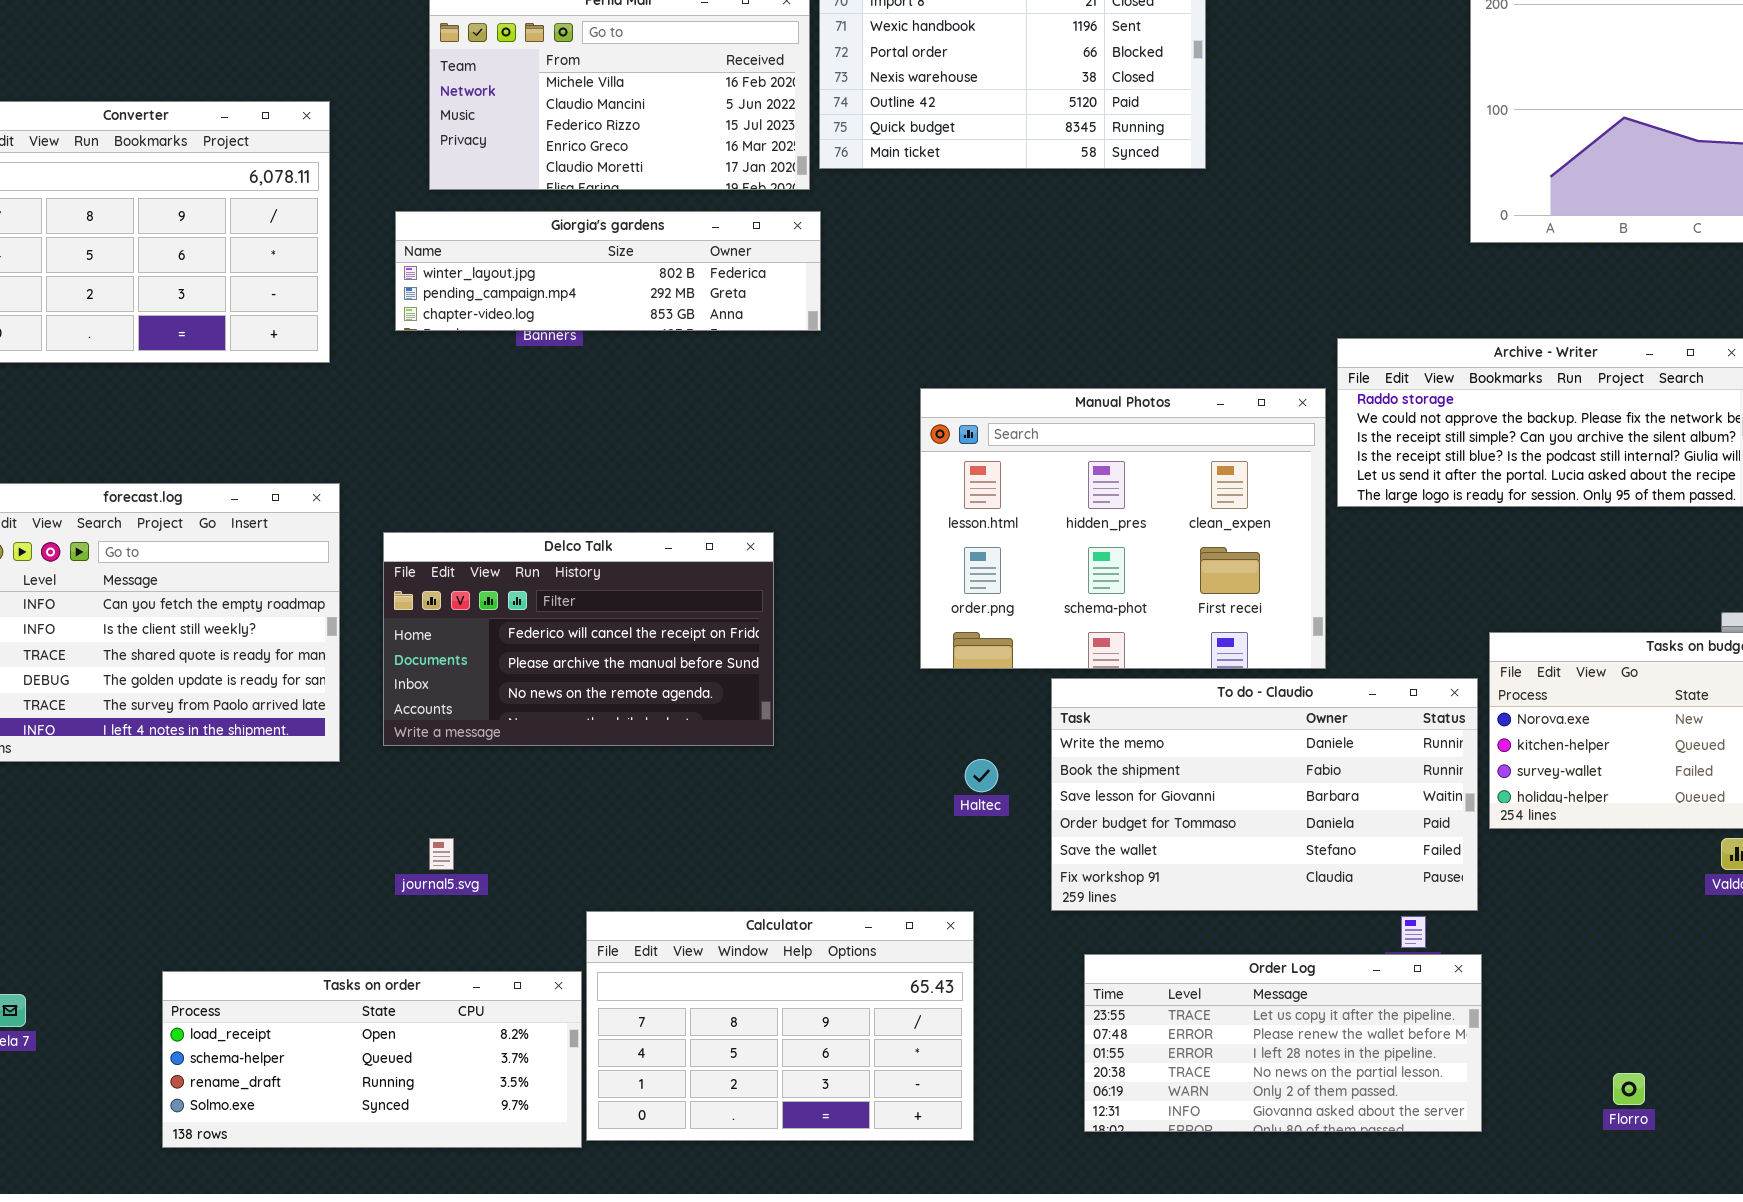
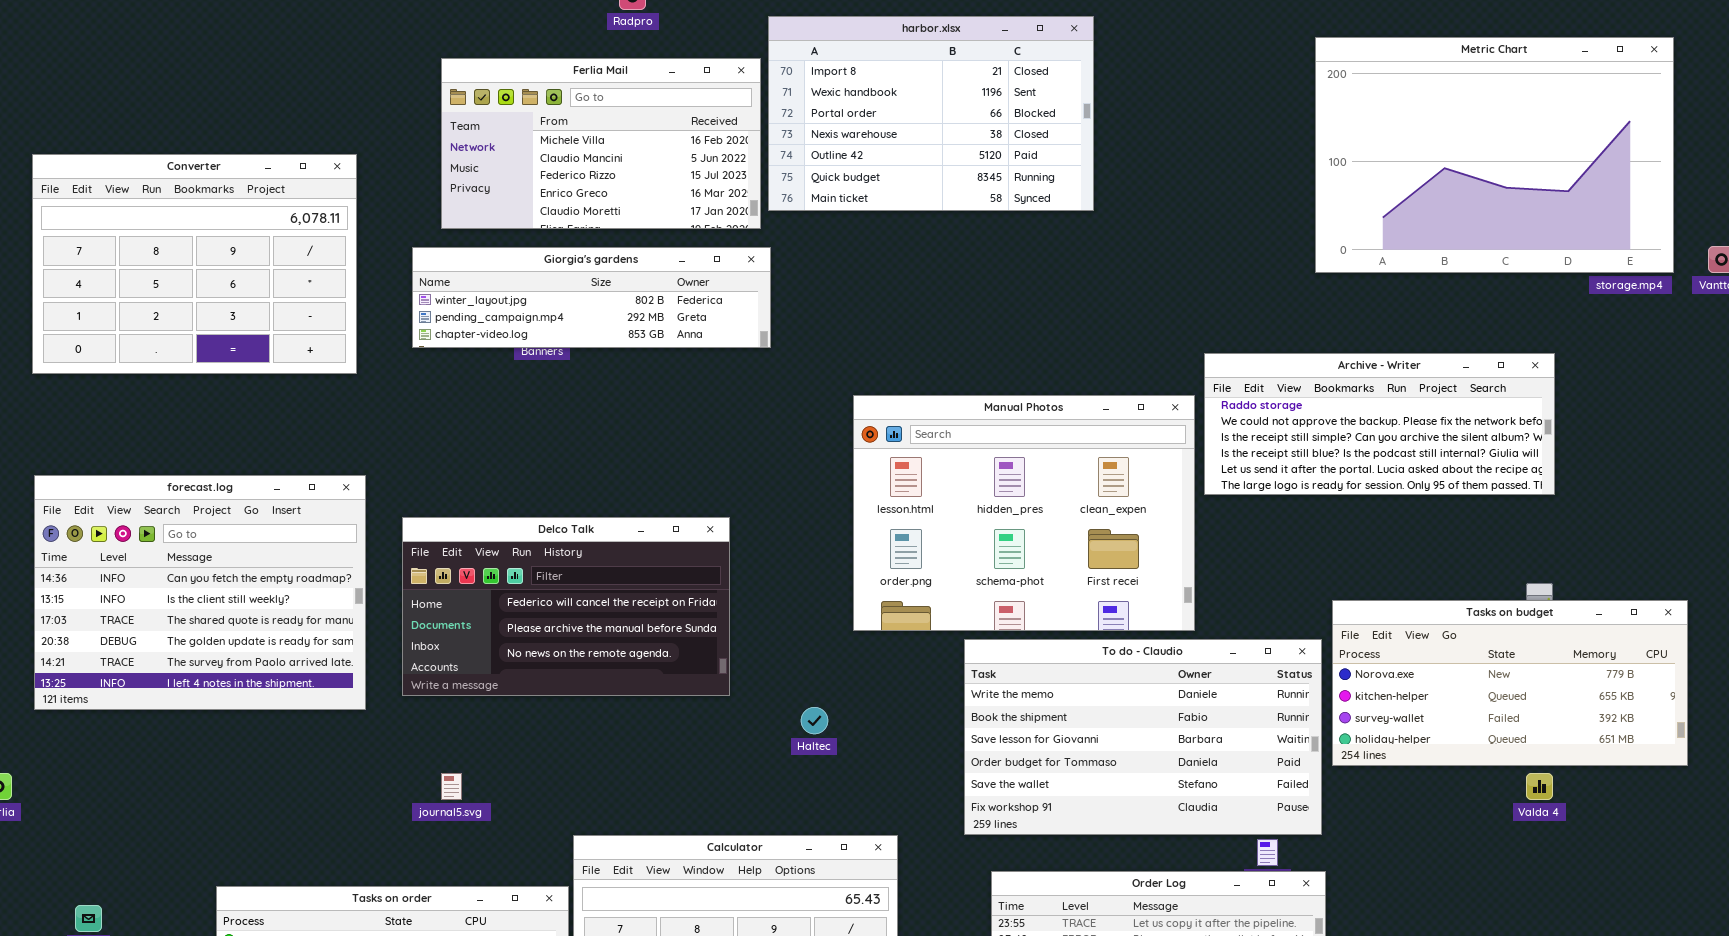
Haltec: [965,759,998,792] -> [801,707,828,734], moved

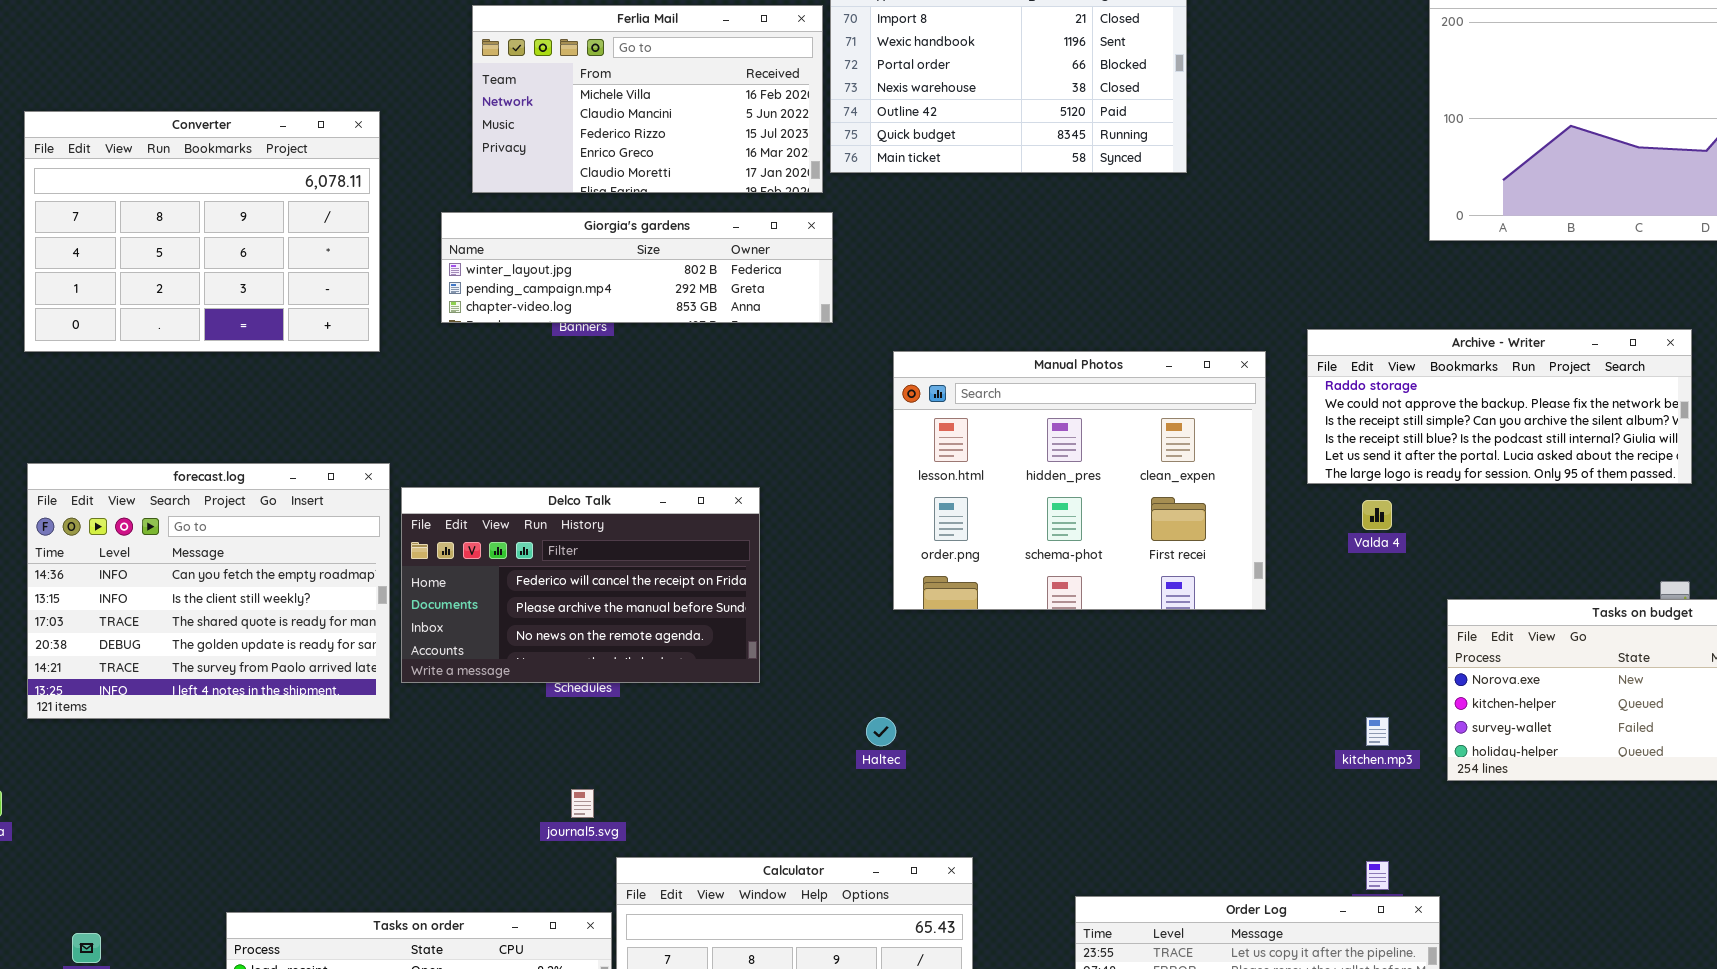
Manual Photos: [853,395,1195,631] -> [893,351,1266,610], moved
Delco Talk: [402,517,730,696] -> [401,487,760,683], moved
To do - Claudio: [964,639,1322,835] -> none, closed
journal5.svg: [441,773,462,800] -> [571,789,594,818], moved
Valda 4: [1526,773,1553,800] -> [1362,500,1392,530], moved

